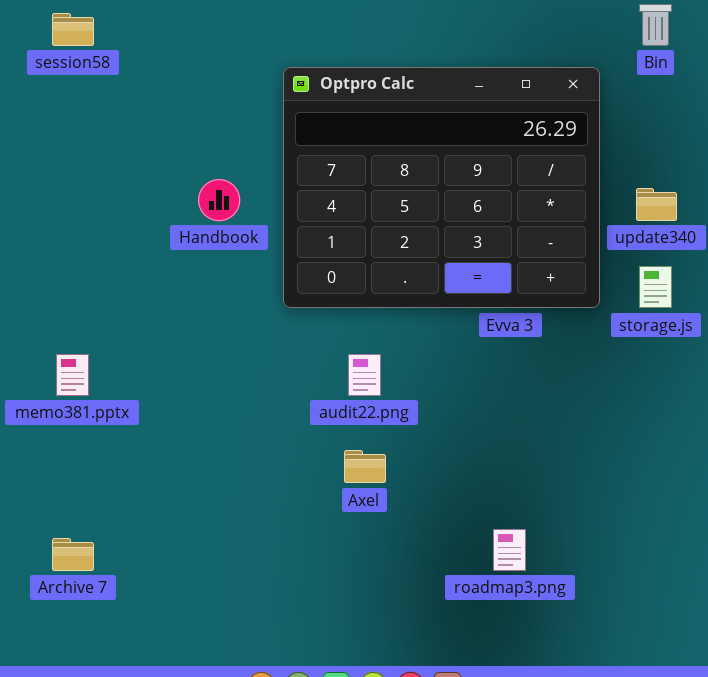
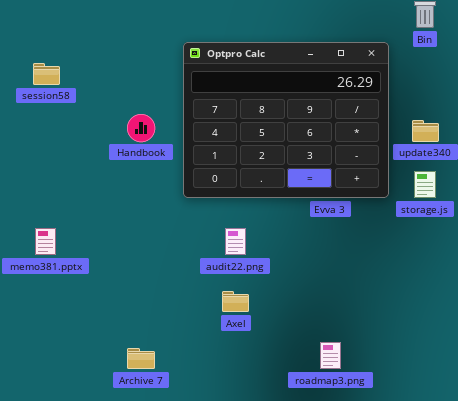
session58: [52,13,94,46] -> [33,63,60,85], moved
Archive 7: [52,538,94,571] -> [127,348,155,369], moved

